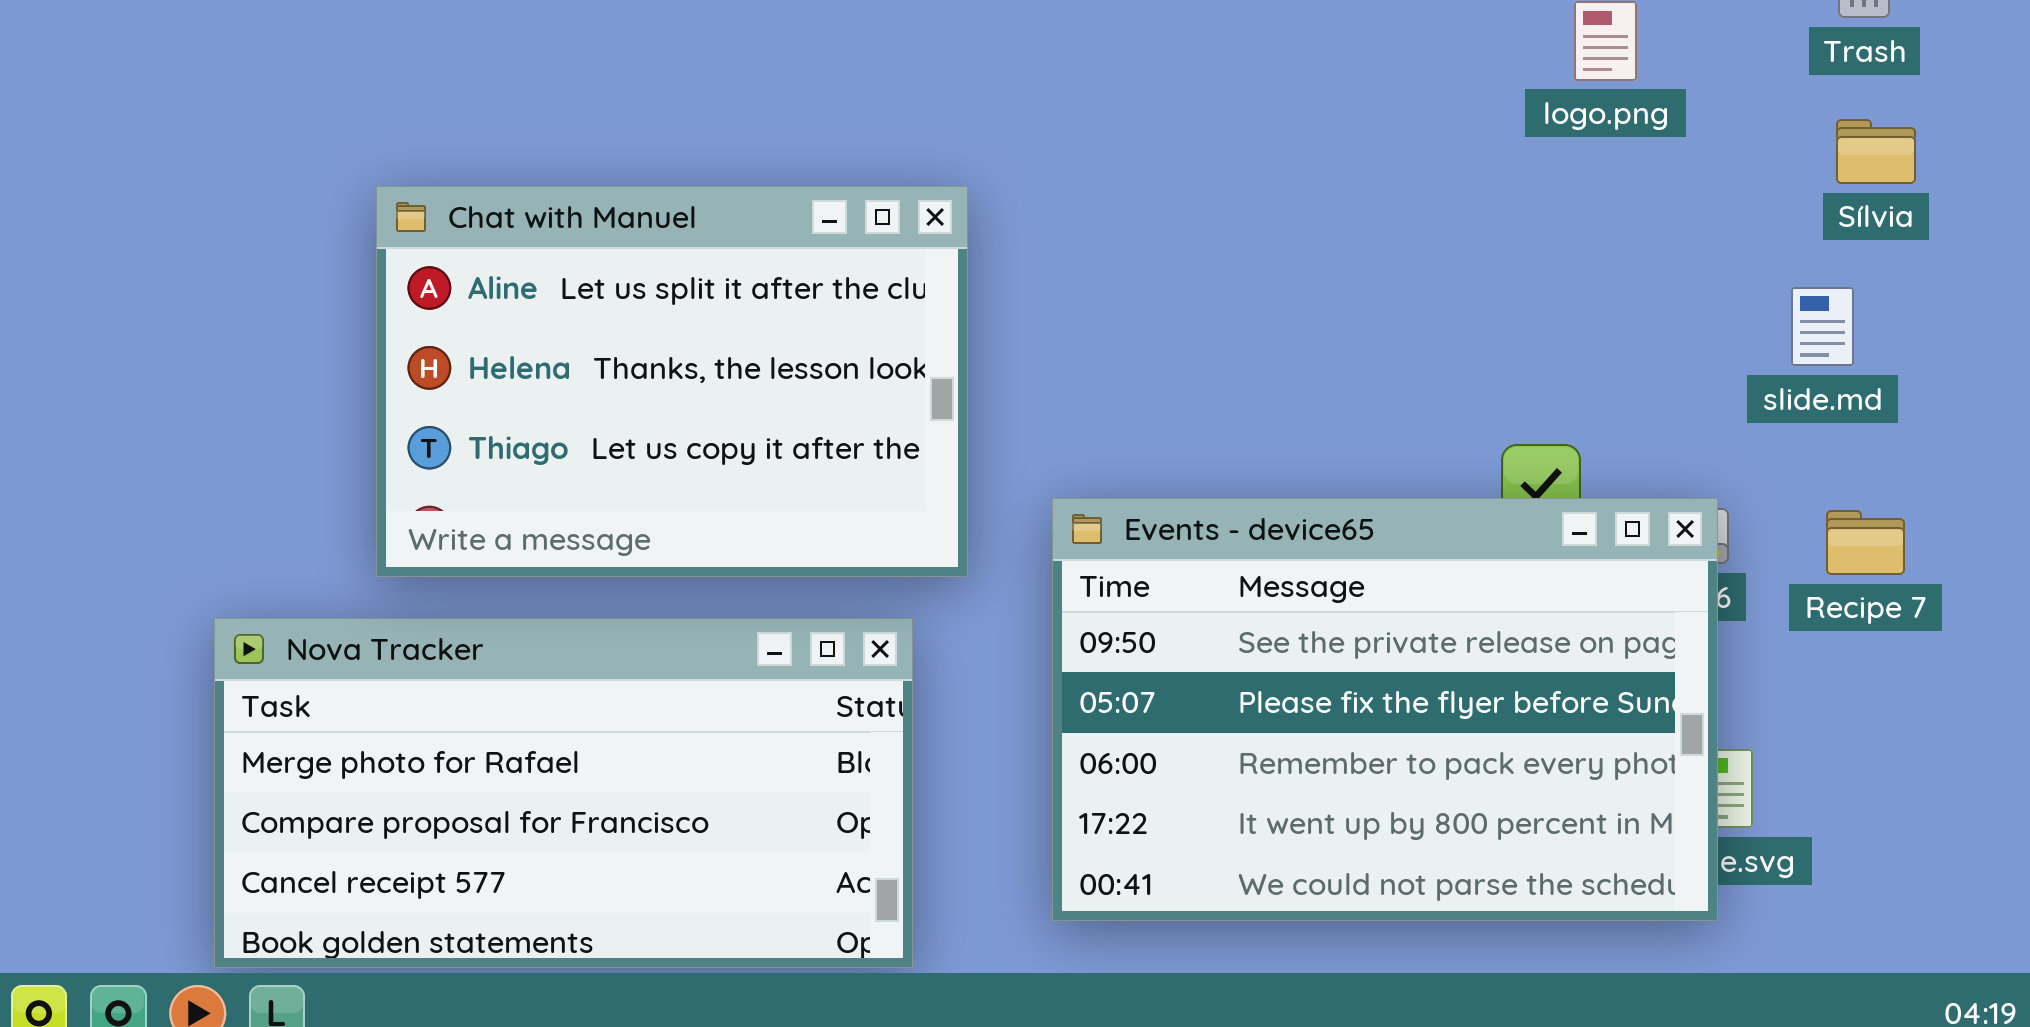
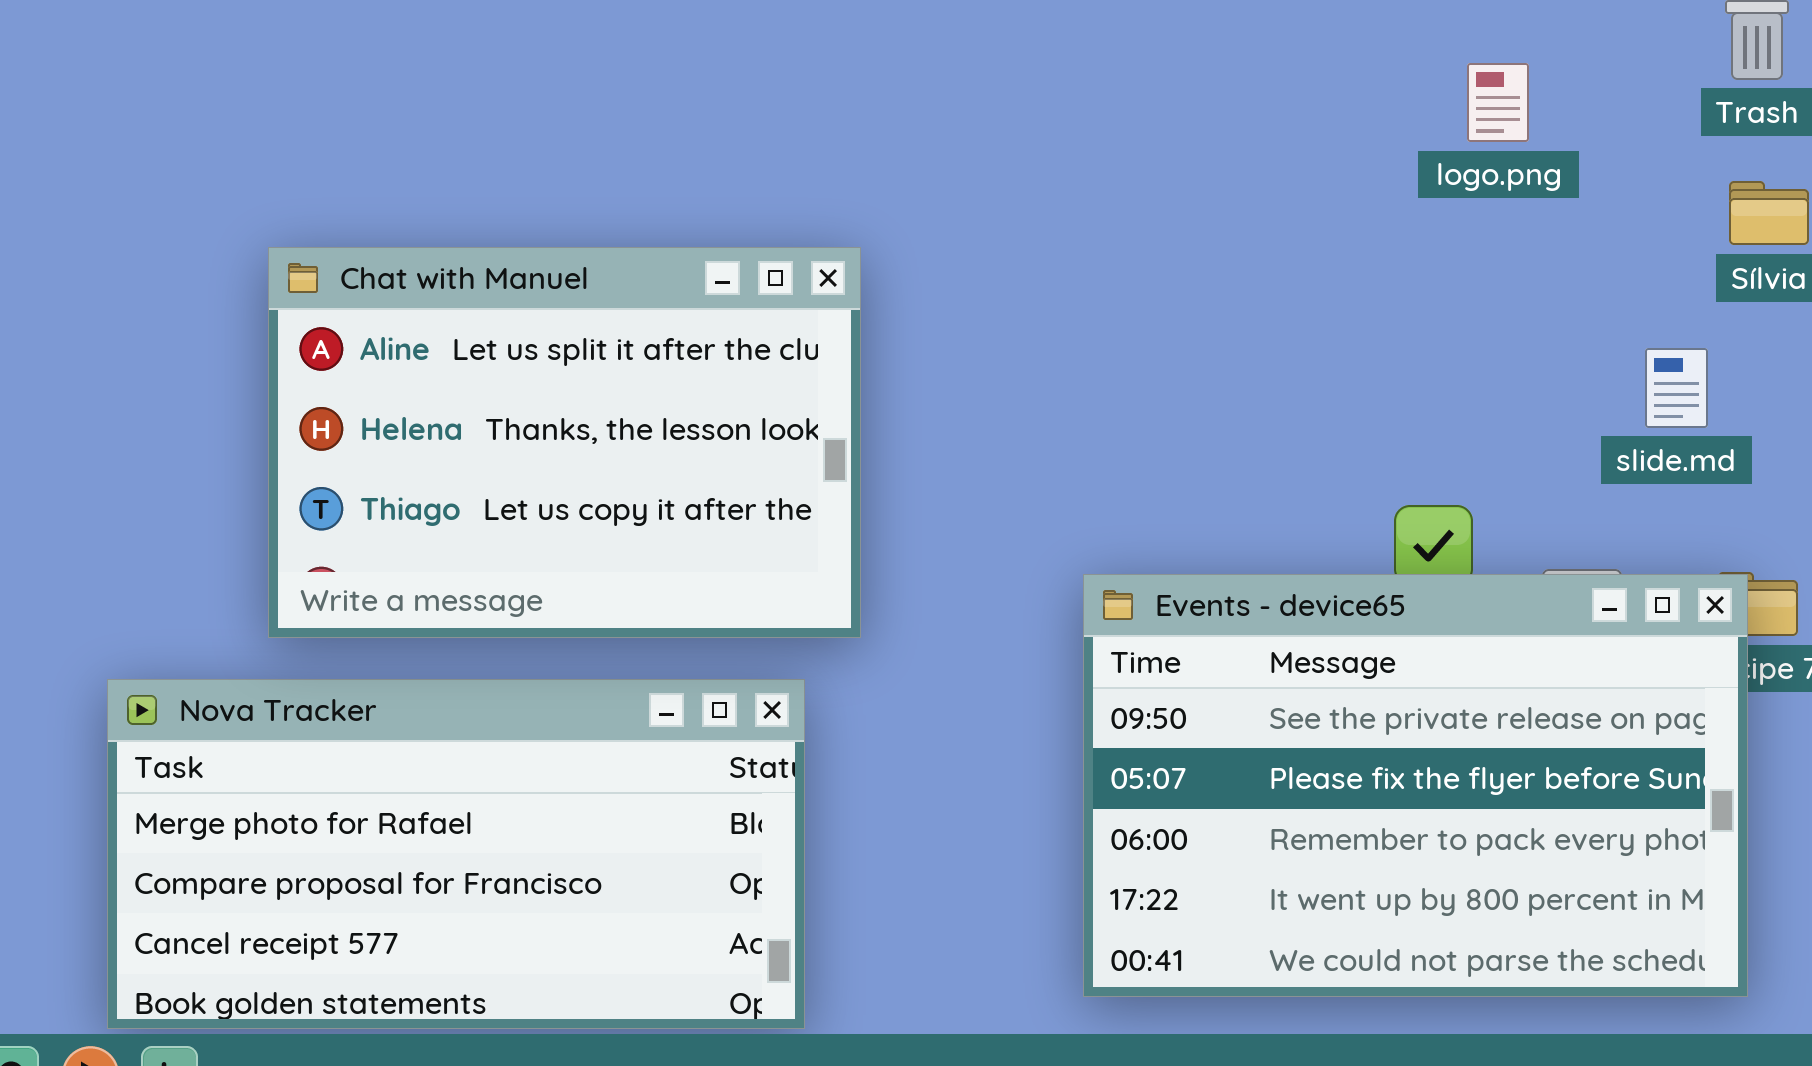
slide.md: [1791,287,1854,366] -> [1645,348,1708,428], moved
Events - device65: [1052,498,1718,921] -> [1083,574,1748,997], moved

